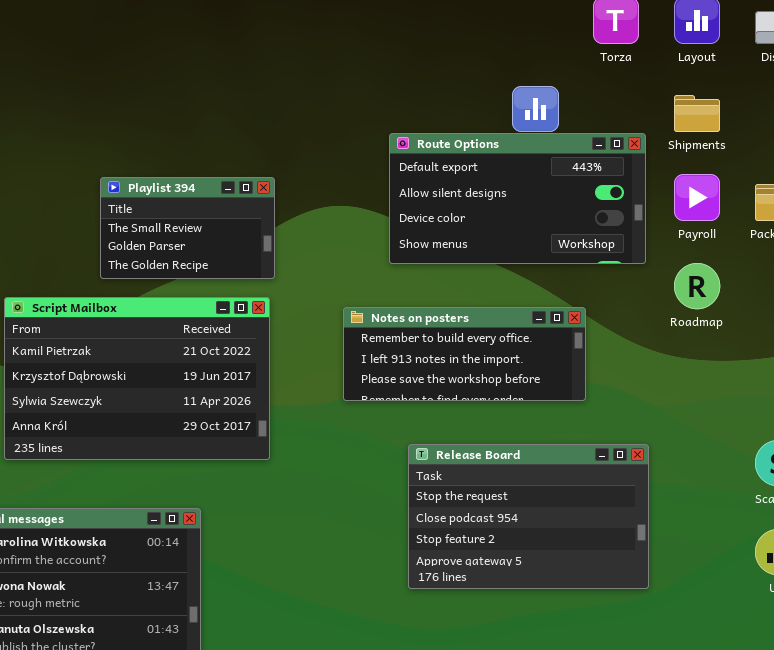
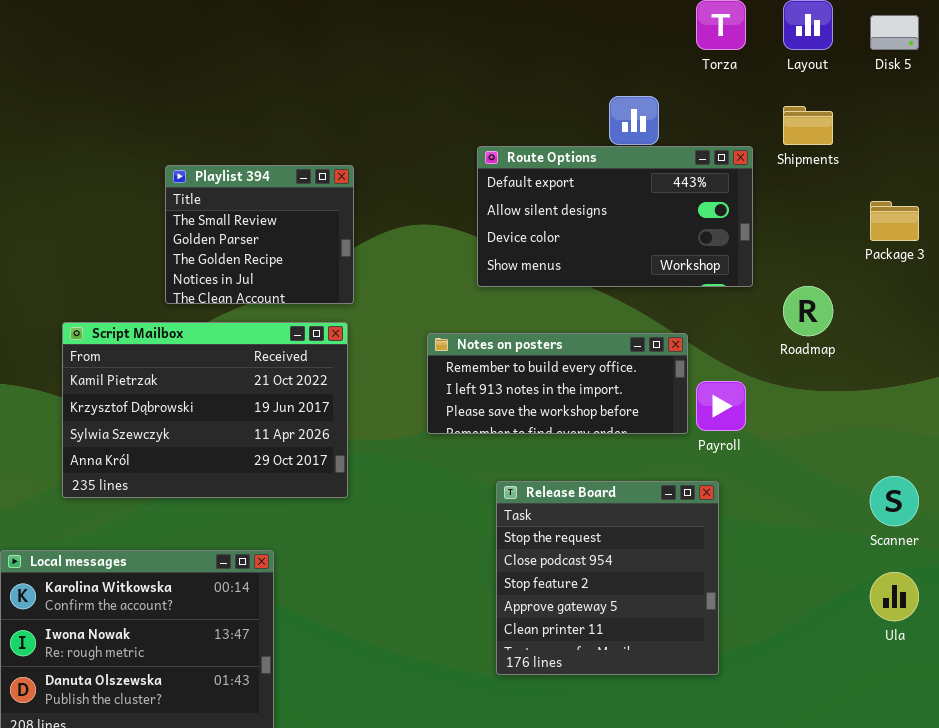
Payroll: [674,174,720,221] -> [696,381,746,431], moved
Playlist 394: [100,177,275,279] -> [165,165,354,304], resized
Release Board: [408,444,649,589] -> [496,481,719,675], resized

